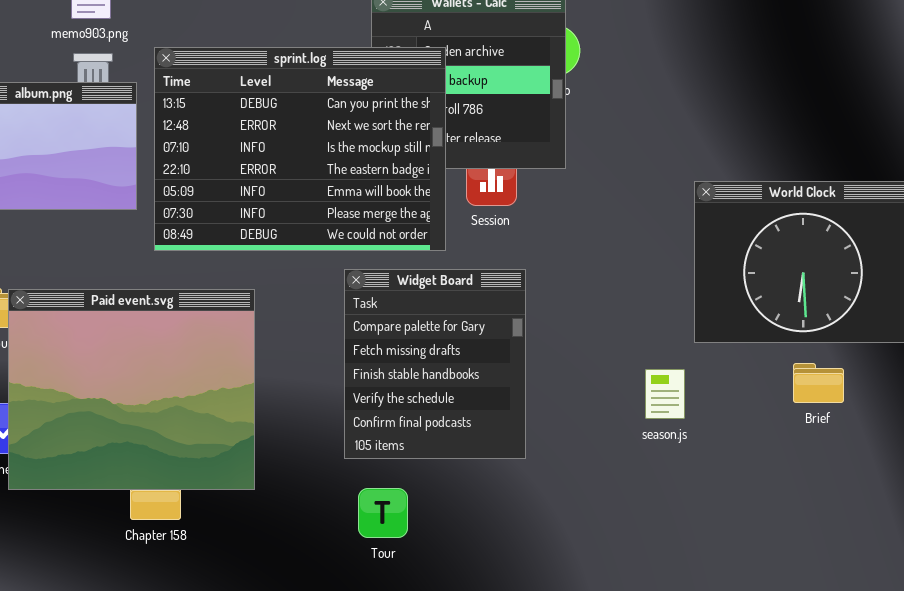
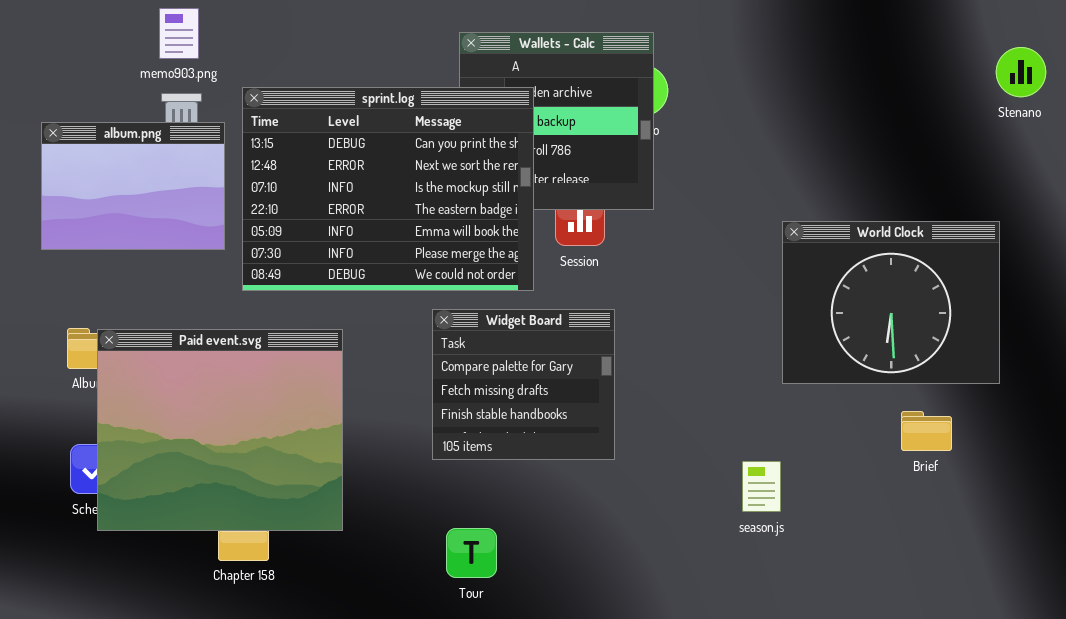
Widget Board: [344,269,526,459] -> [432,309,615,460], resized
Brief: [793,363,844,403] -> [901,411,952,451], moved
season.js: [645,369,685,419] -> [742,461,781,512], moved

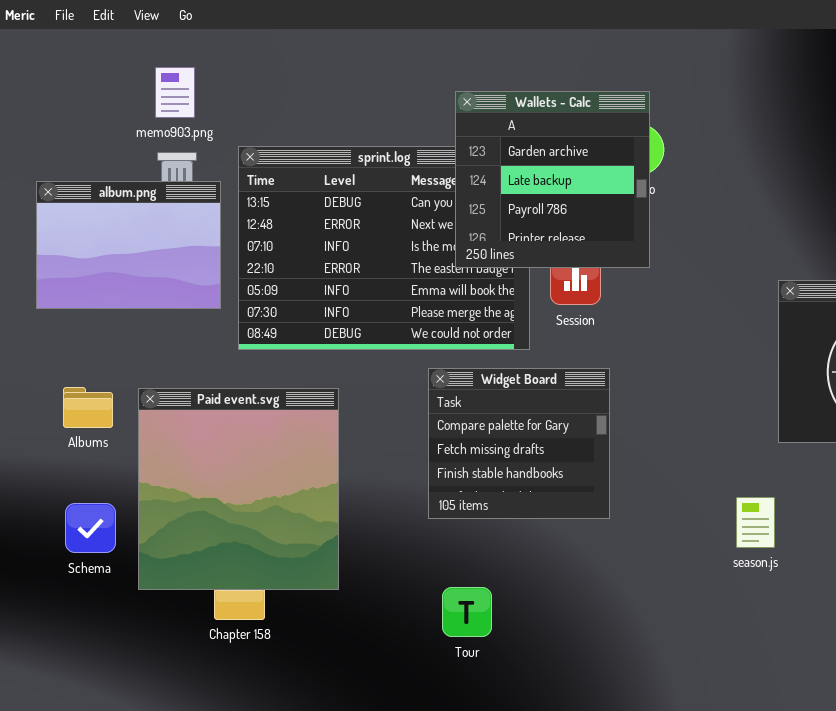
Wallets - Calc: [459,32,654,210] -> [455,91,650,268], raised
Paid event.svg: [97,329,343,531] -> [138,388,339,590], resized
season.js: [742,461,781,512] -> [736,497,775,548], moved

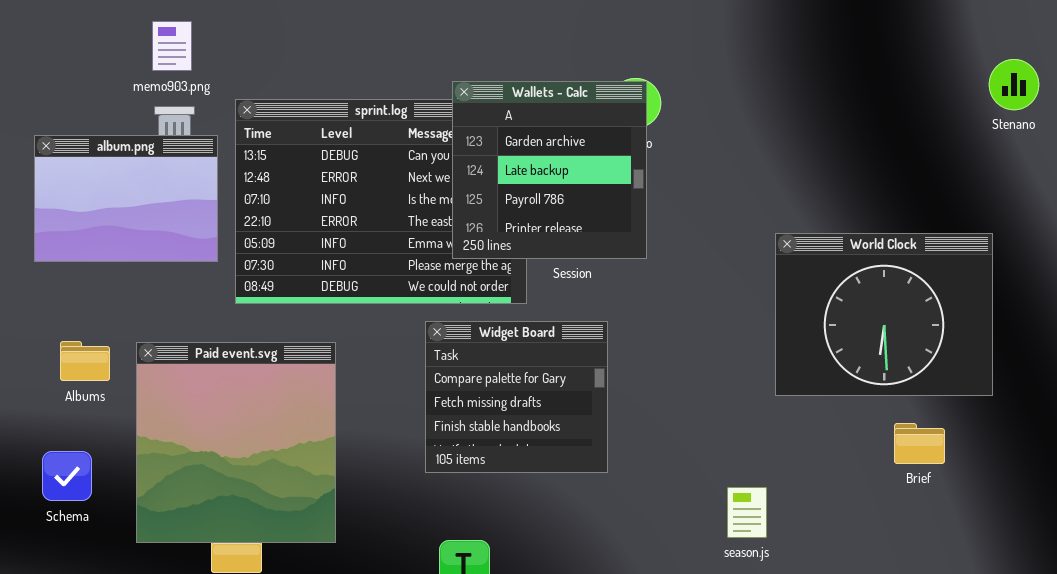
Wallets - Calc: [455,91,650,268] -> [452,81,647,259], moved
season.js: [736,497,775,548] -> [727,487,767,538], moved
Schema: [65,503,116,553] -> [42,451,92,501], moved

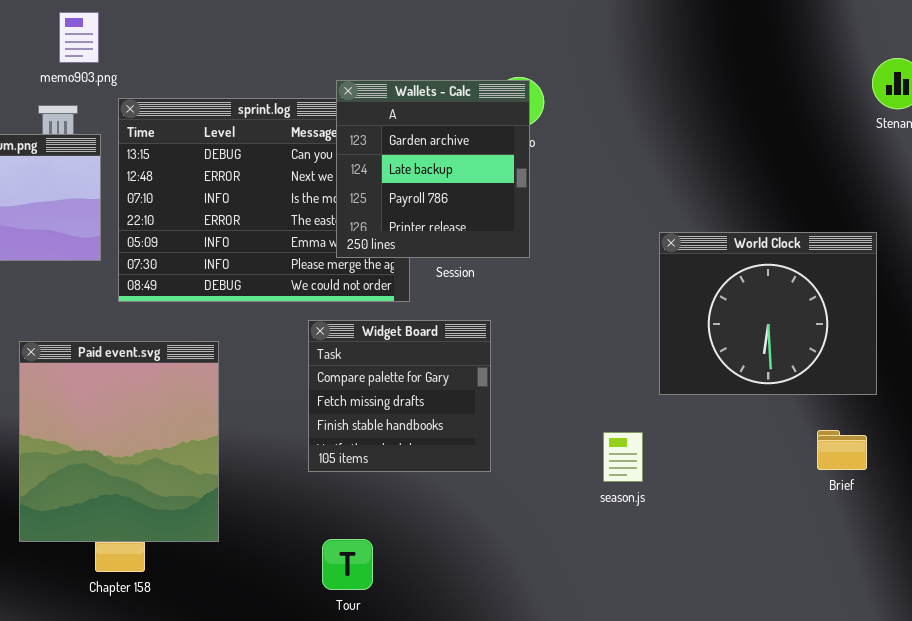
memo903.png: [152,21,192,71] -> [59,12,99,63], moved
Brief: [894,423,945,464] -> [817,430,867,470], moved
season.js: [727,487,767,538] -> [603,432,643,482], moved

